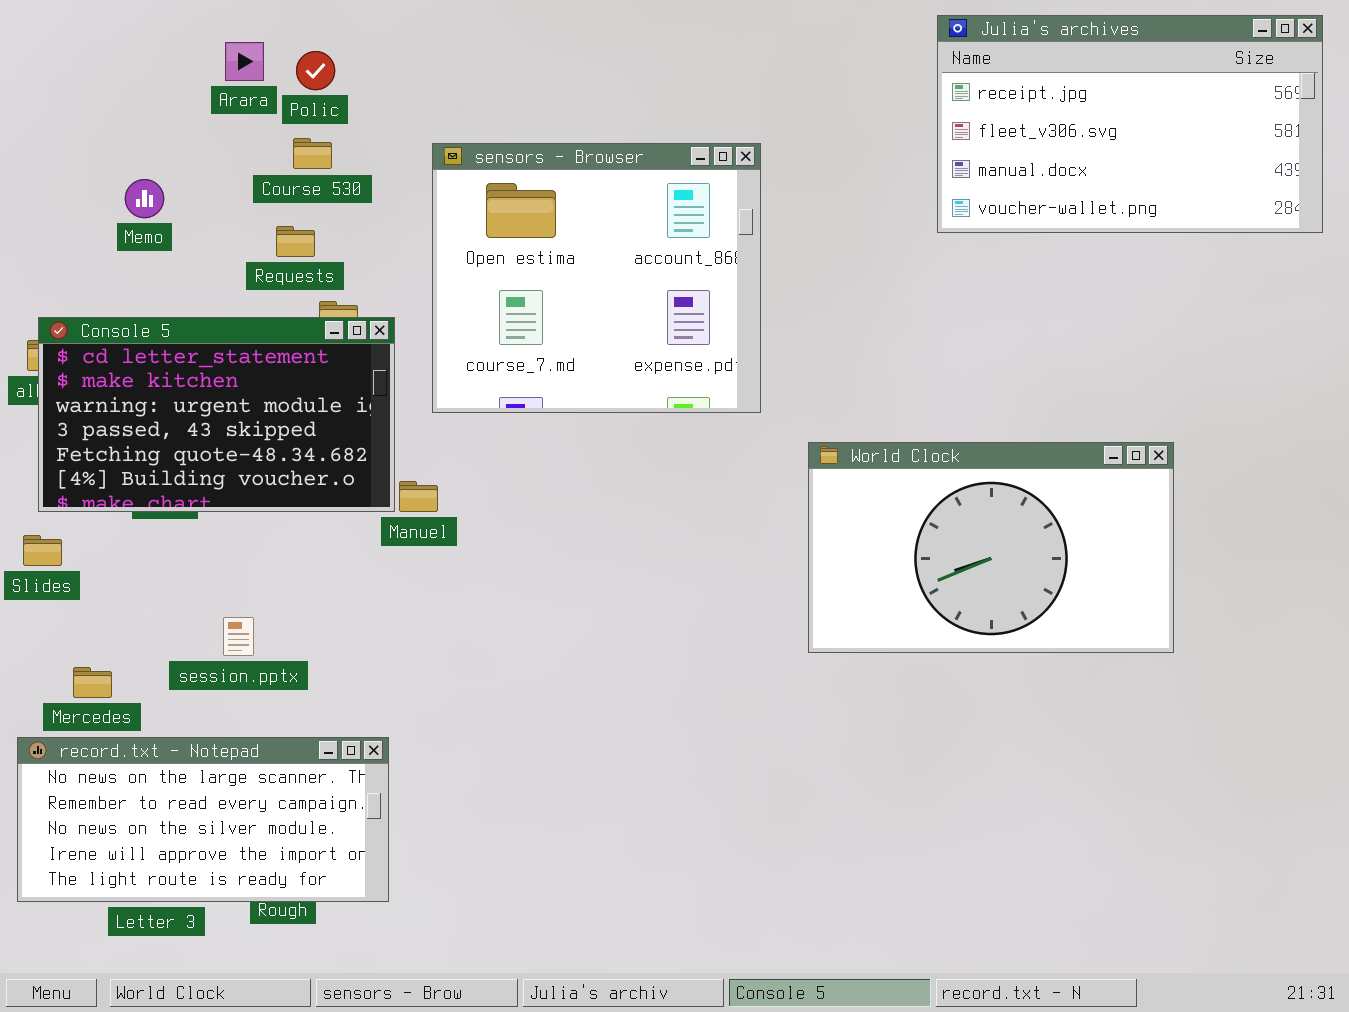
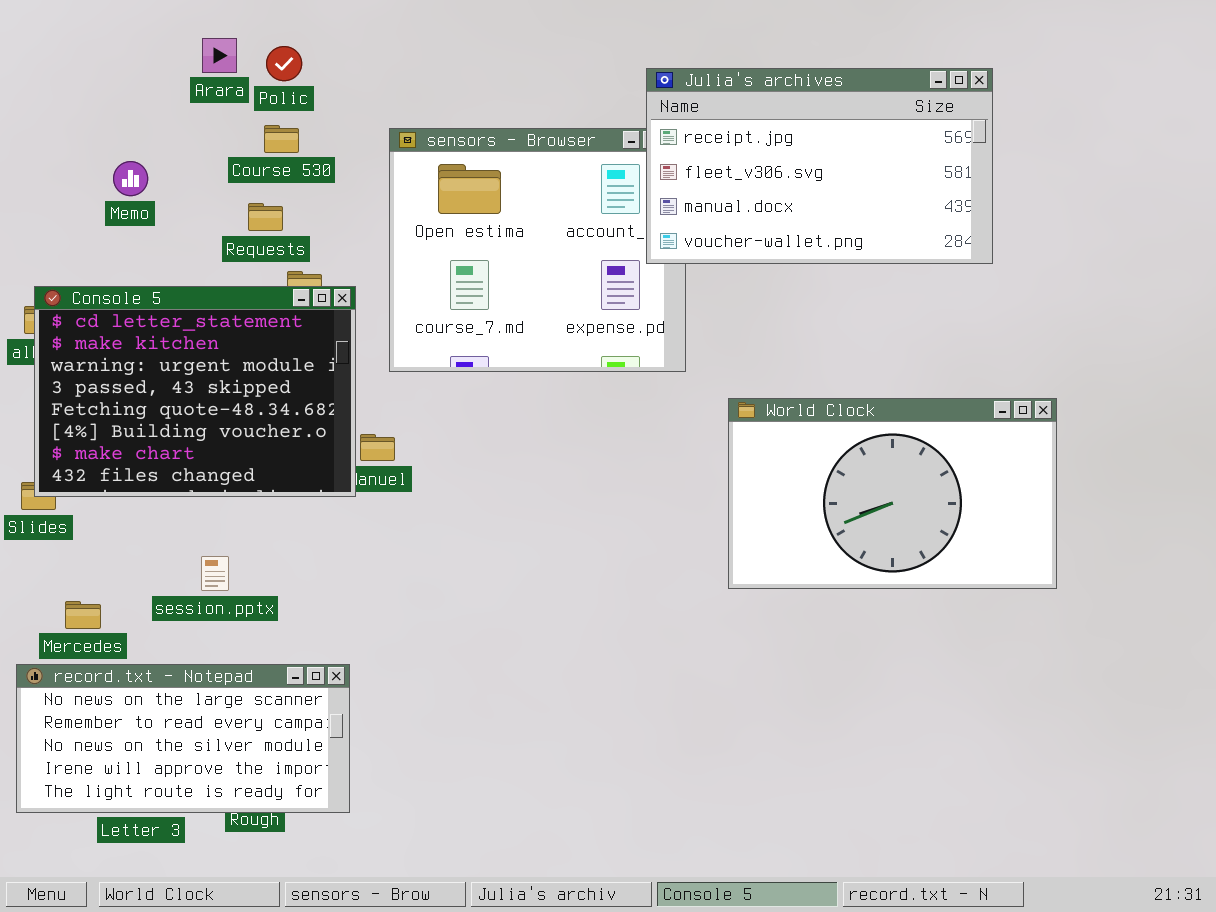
Julia's archives: [937,15,1323,233] -> [646,68,993,264], moved
Console 5: [38,317,395,512] -> [34,286,356,497], resized

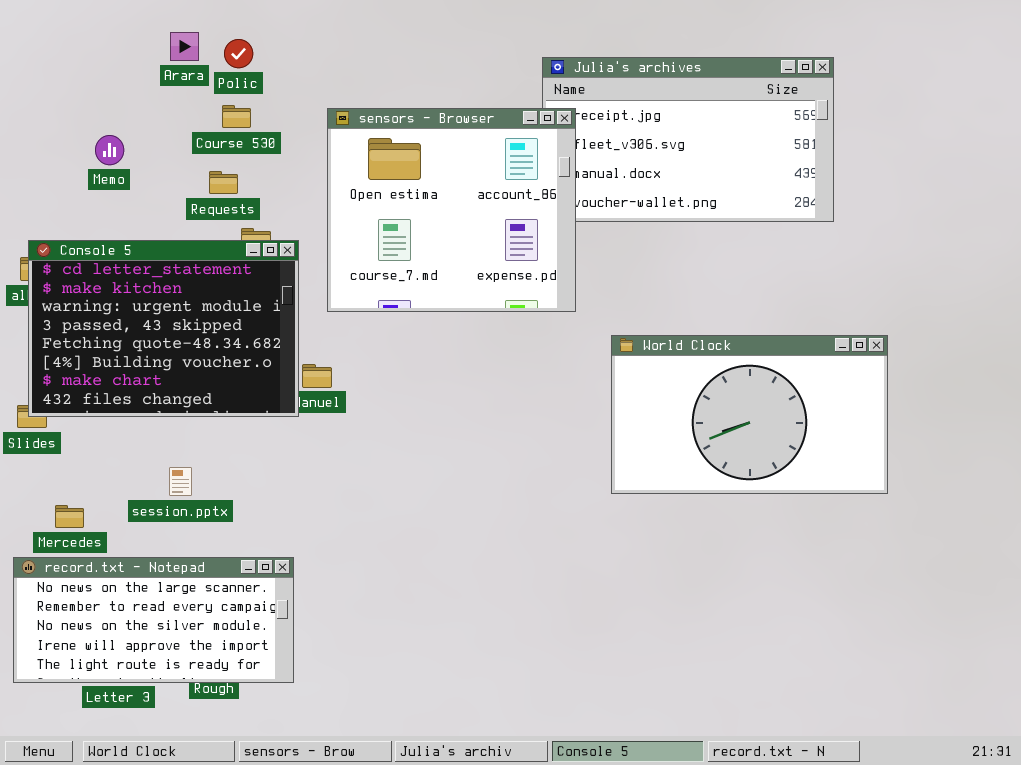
sensors - Browser: [389,128,686,372] -> [327,108,576,312], raised

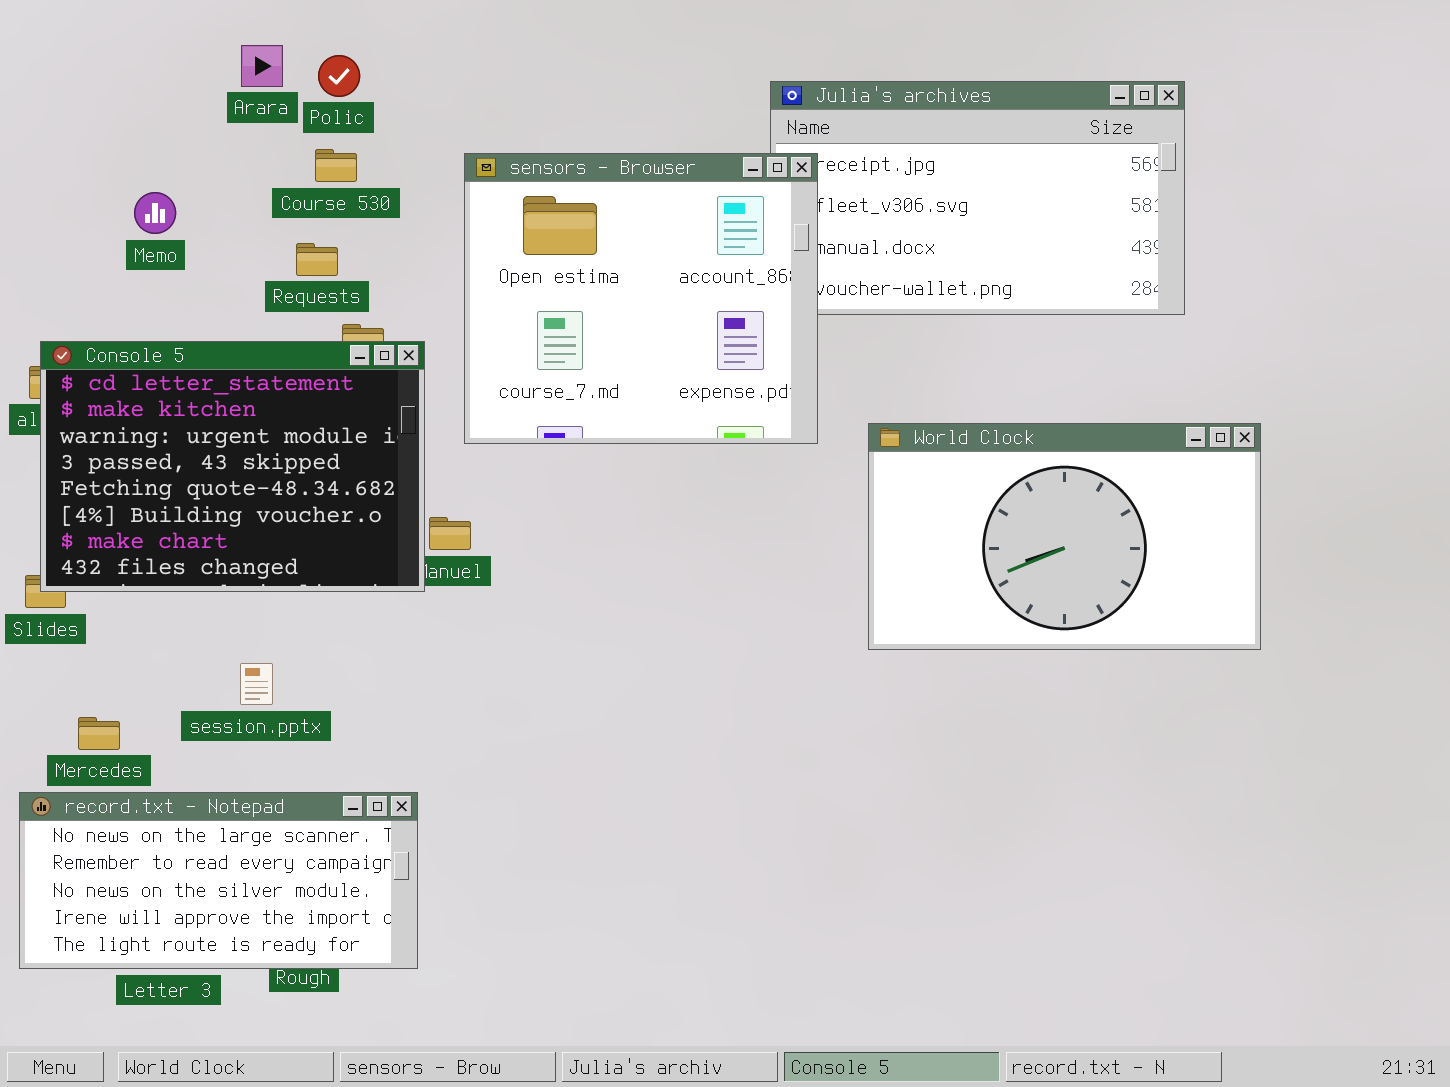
World Clock: [611,335,888,494] -> [868,423,1261,650], moved

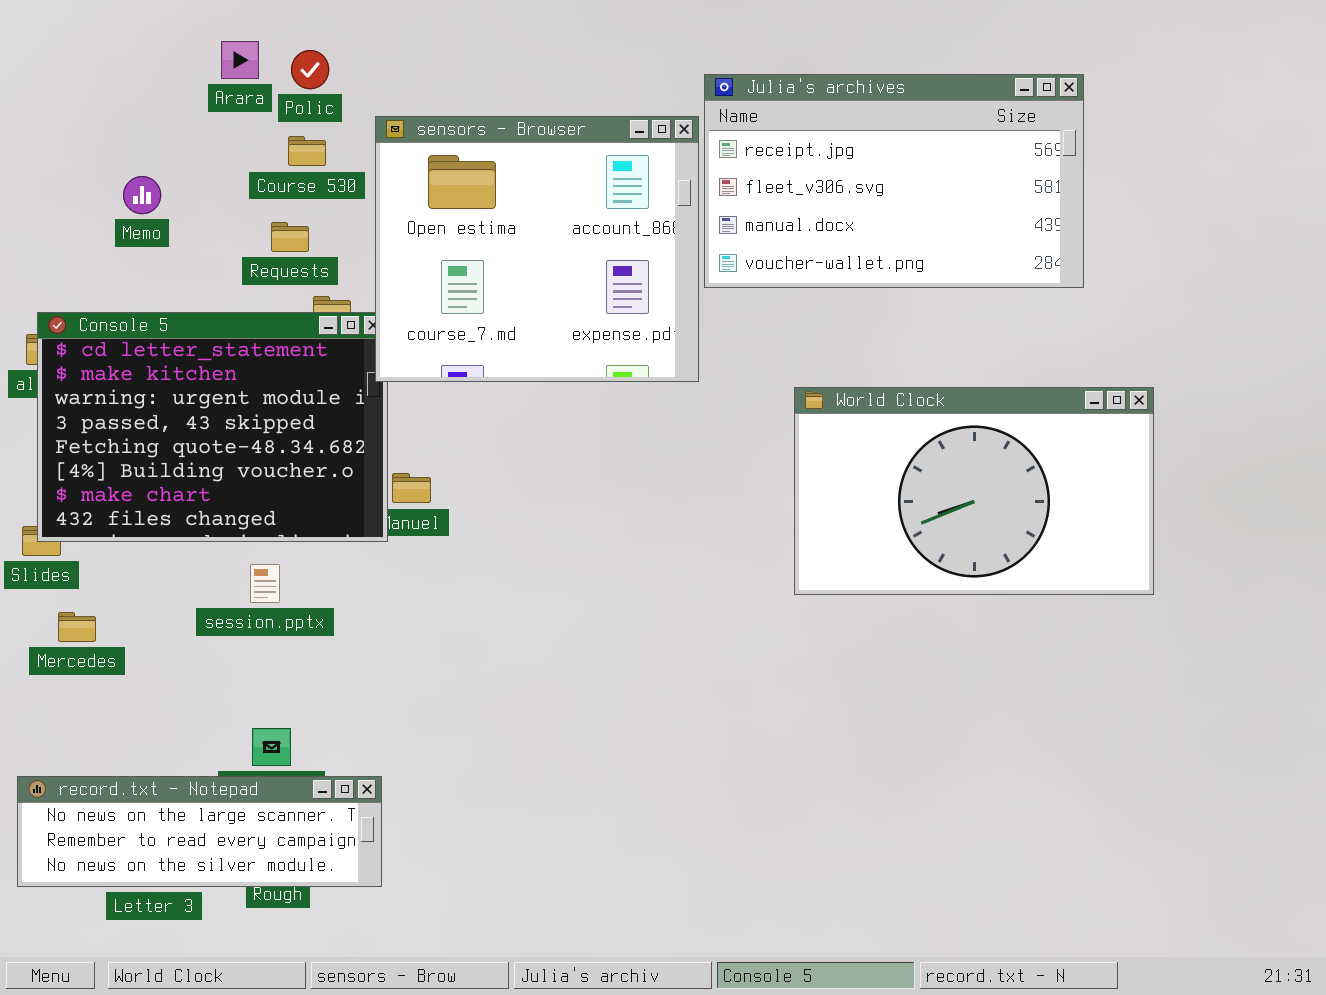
sensors - Browser: [464,153,818,444] -> [375,116,699,382], moved
session.pptx: [240,663,273,705] -> [250,564,280,603], moved
Mercedes: [78,717,120,750] -> [58,612,96,642], moved
record.txt - Notepad: [19,792,418,969] -> [17,776,382,887], resized

